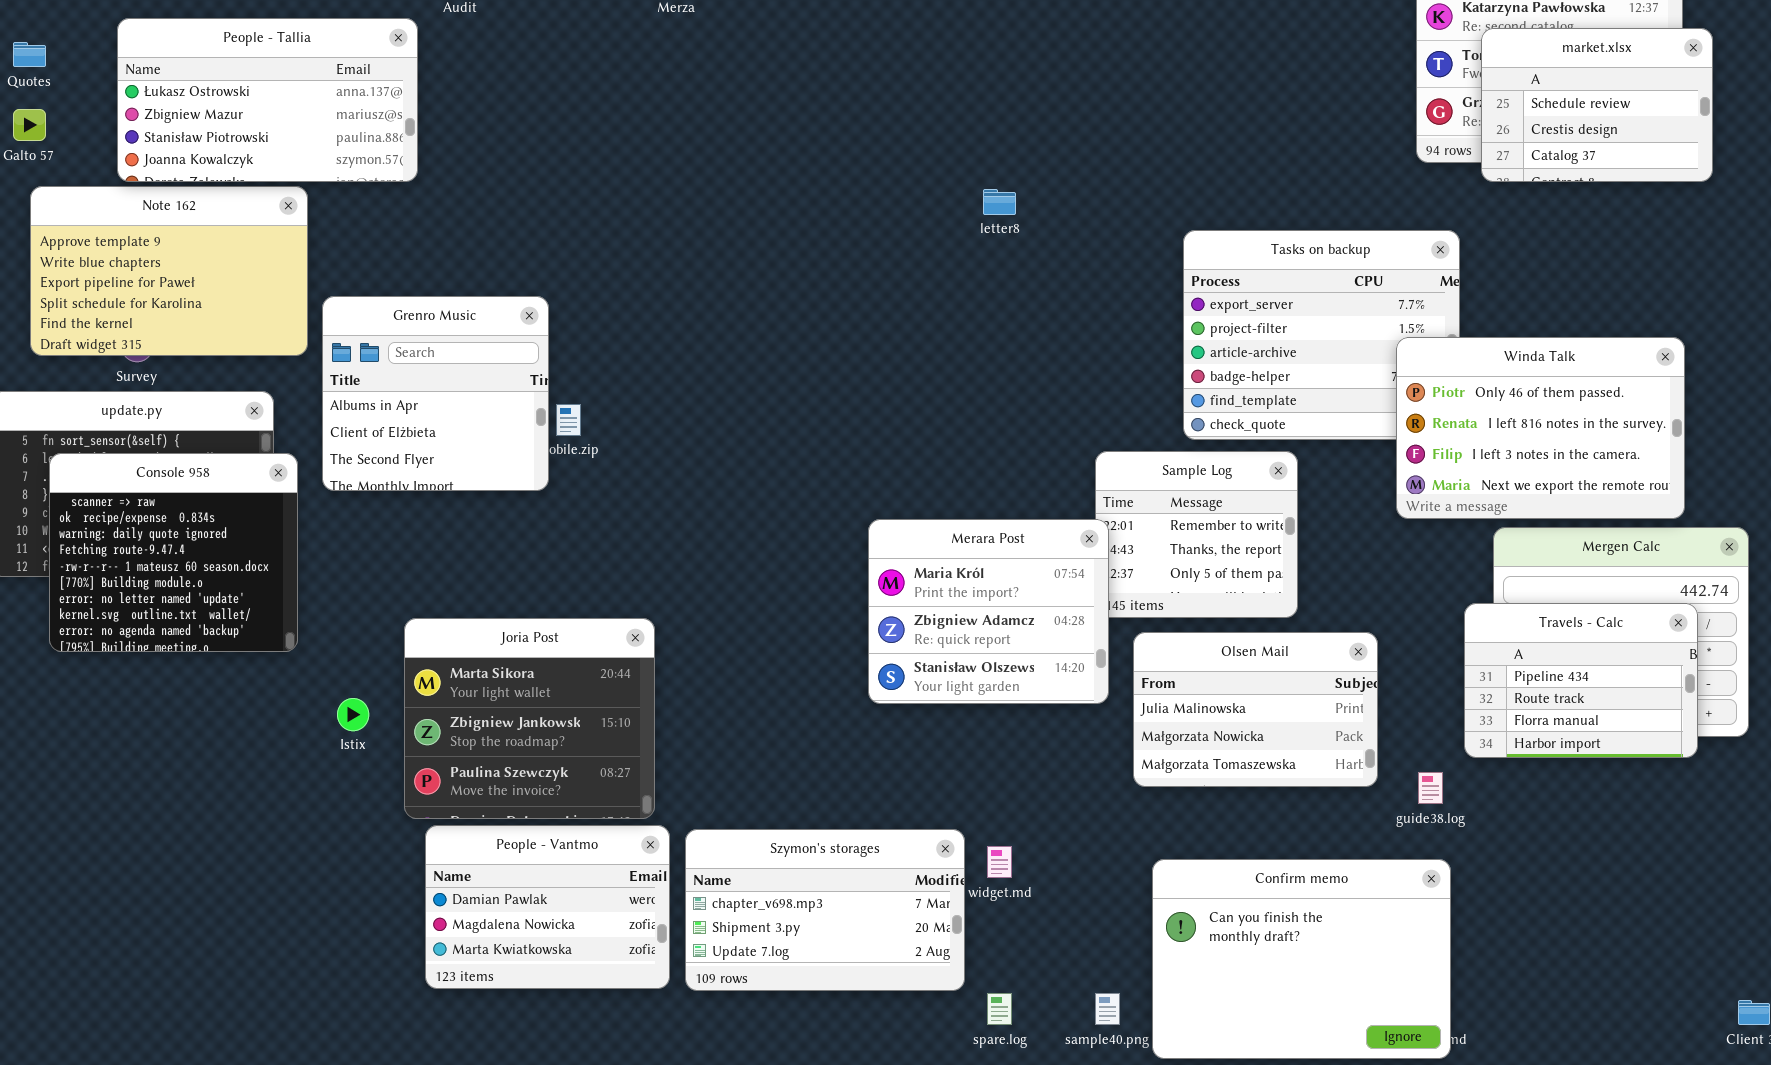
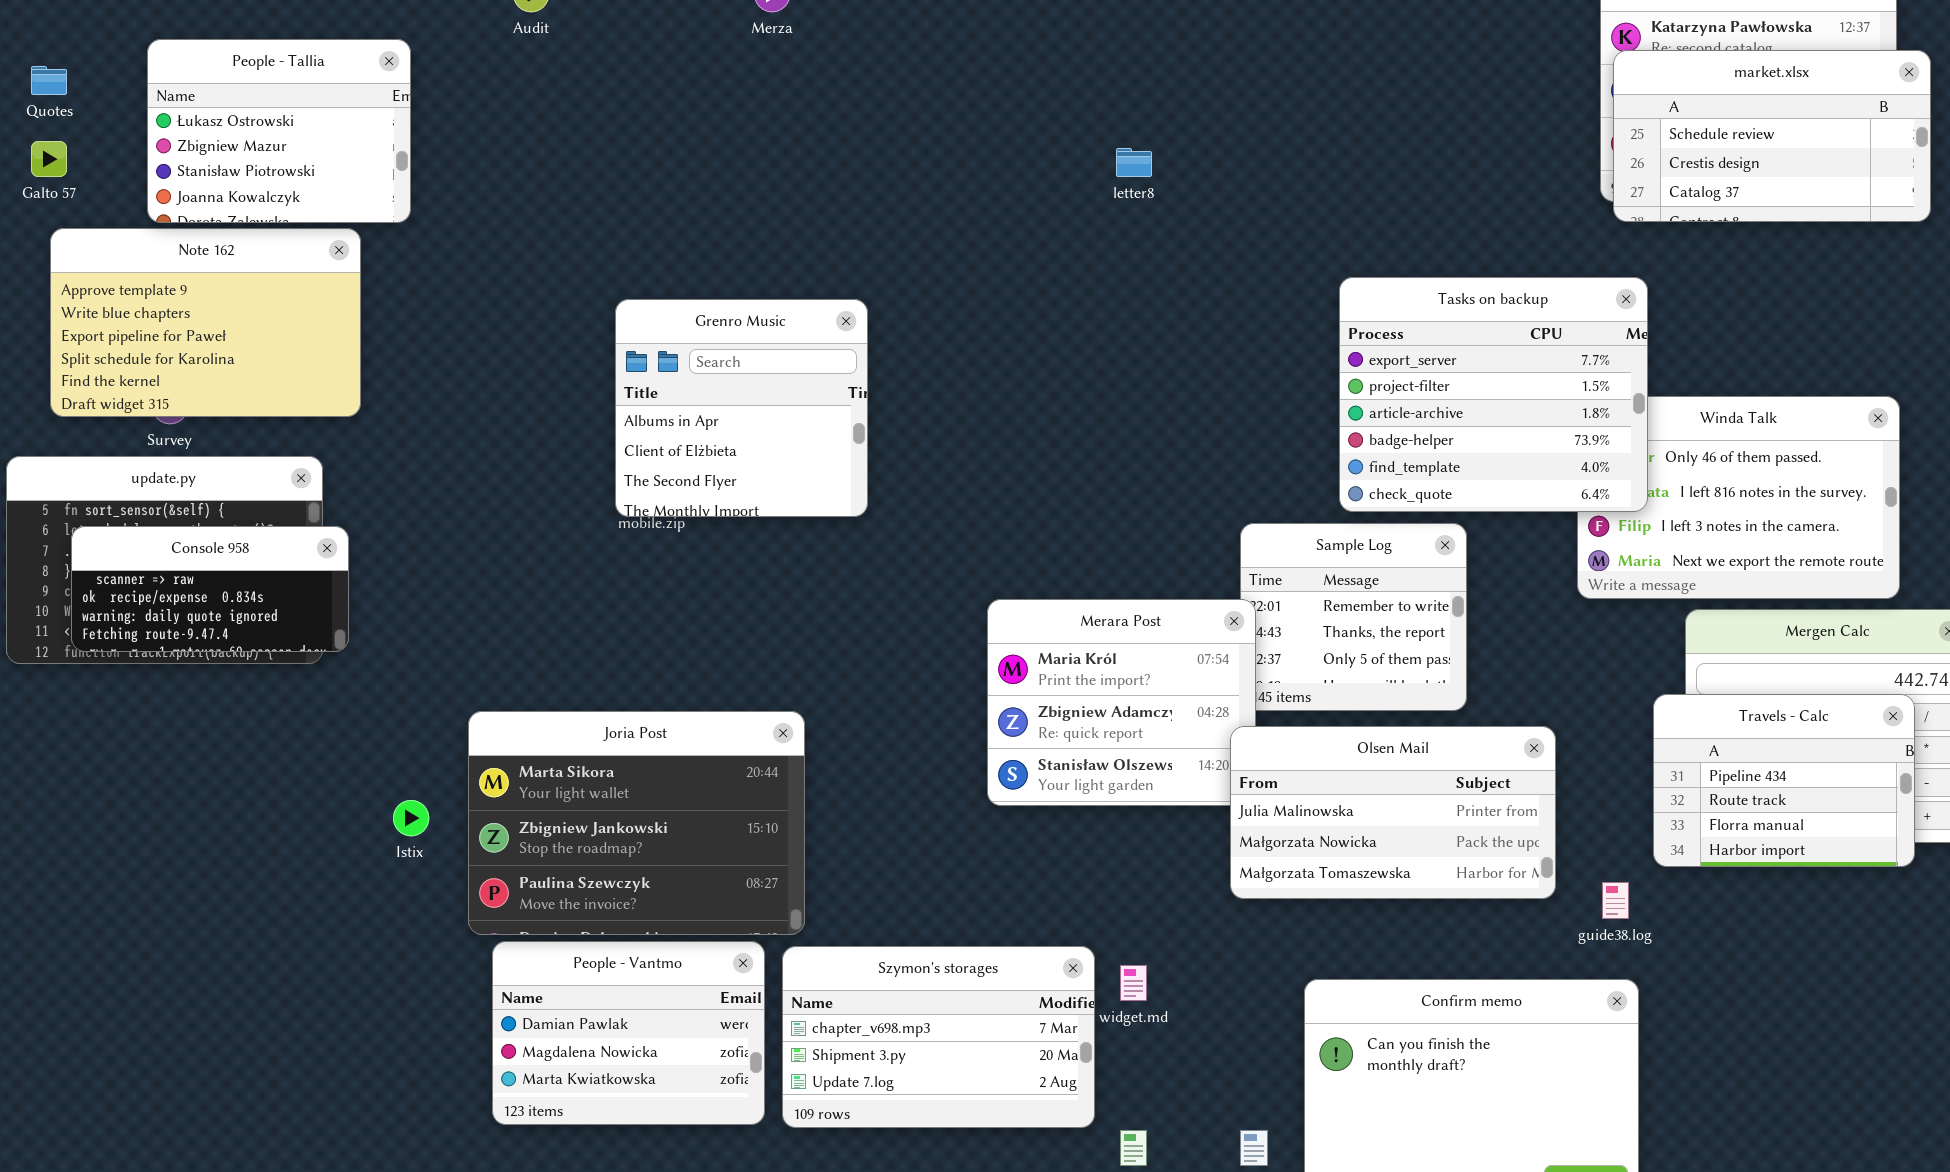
People - Tallia: [117,18,418,182] -> [147,39,411,223], resized
market.xlsx: [1481,28,1713,182] -> [1613,50,1931,222], resized
letter8: [983,189,1016,215] -> [1116,148,1152,177], moved
Tasks on backup: [1183,230,1460,440] -> [1339,277,1648,512], raised
Grenro Music: [322,296,549,491] -> [615,299,868,517], moved
Console 958: [49,453,298,652] -> [71,526,349,652], resized
Joria Post: [404,618,655,819] -> [468,711,805,935], resized
Olsen Mail: [1133,632,1378,787] -> [1230,726,1556,899], resized

